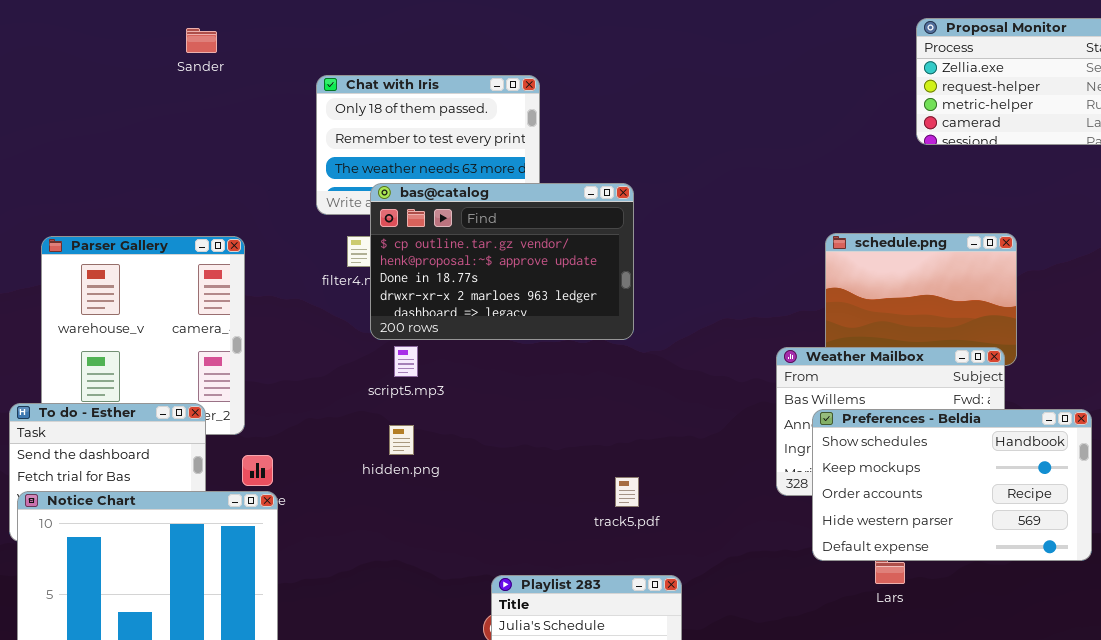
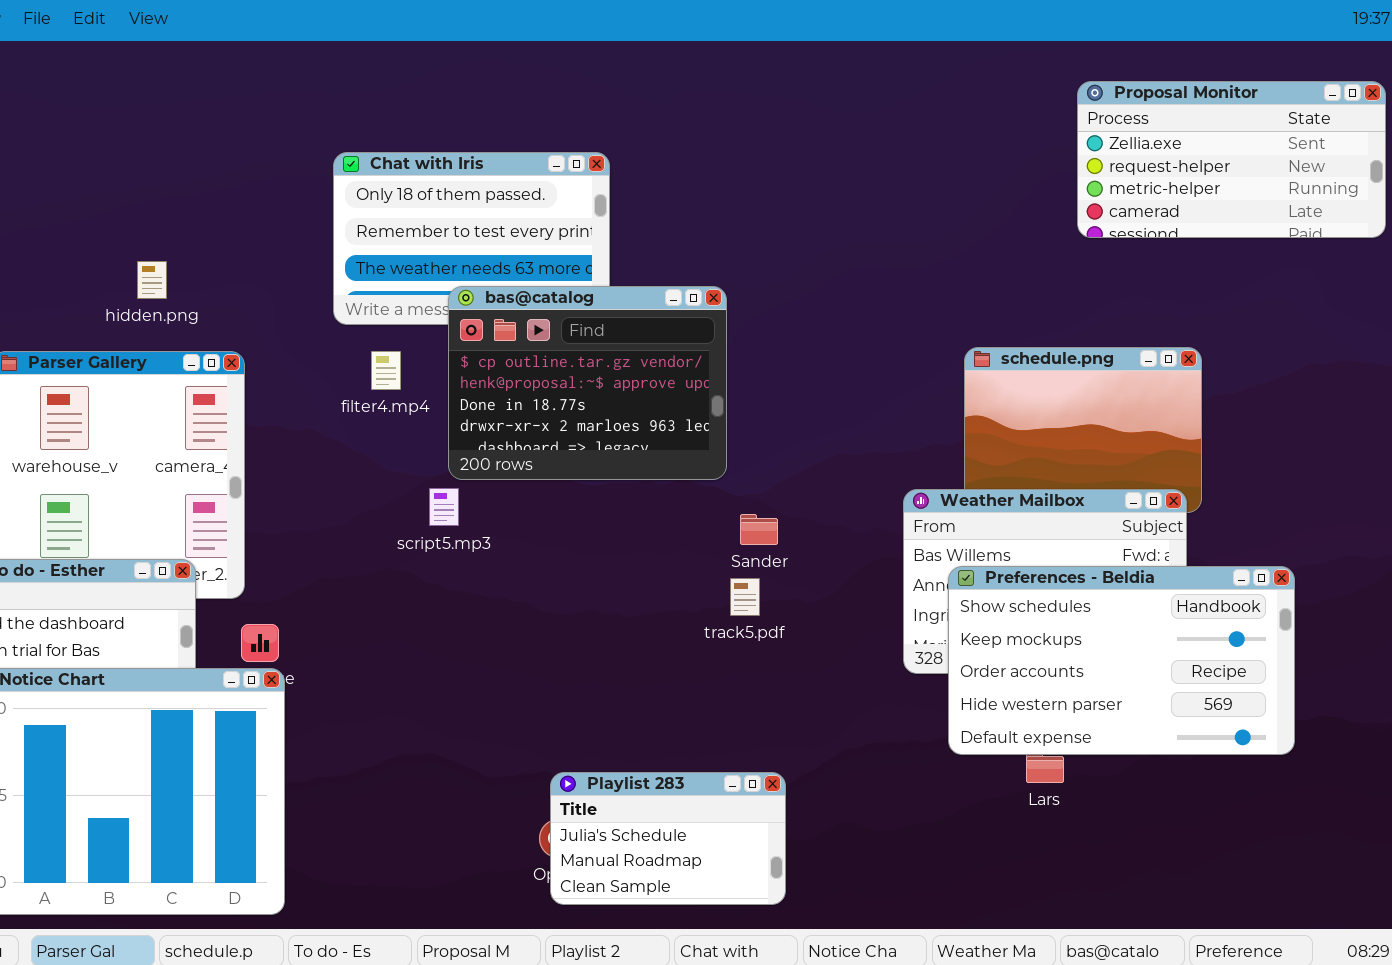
Sander: [186,28,217,53] -> [740,514,778,545], moved
bas@catalog: [370,183,634,340] -> [448,286,727,480], resized
hidden.png: [389,425,414,455] -> [137,261,167,299], moved
track5.pdf: [615,477,639,507] -> [730,578,760,616], moved

